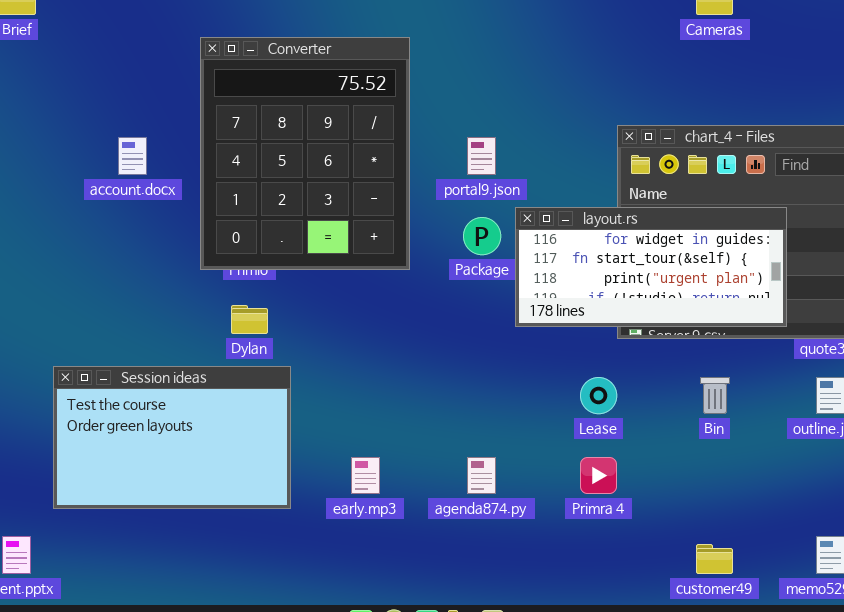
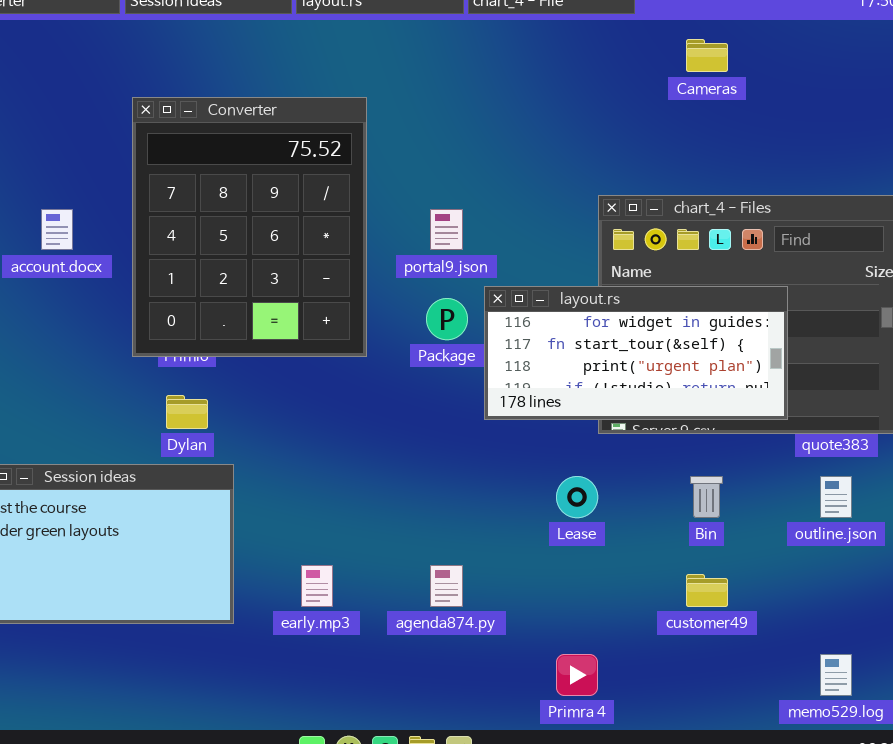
Primra 4: [580,457,617,494] -> [556,654,598,696], moved
customer49: [696,544,733,574] -> [686,574,728,607], moved

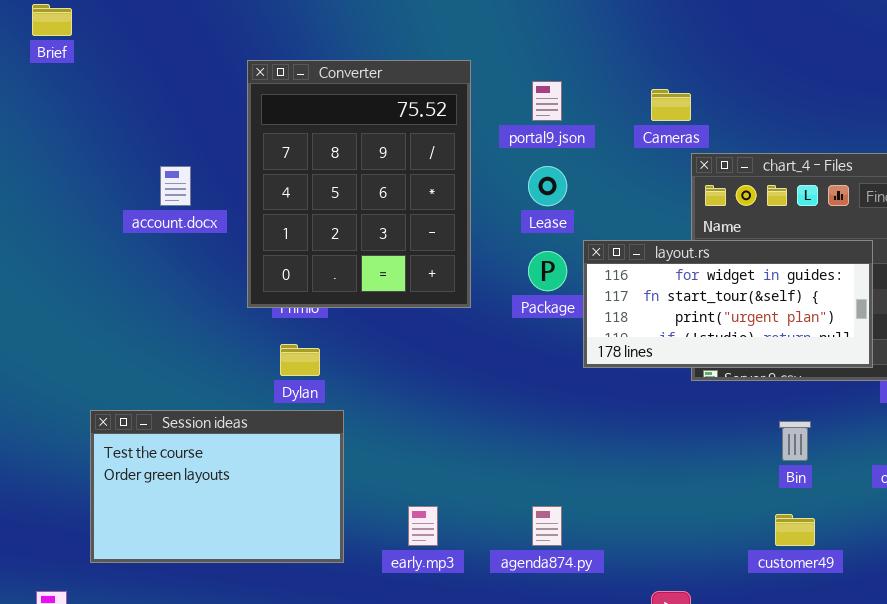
Cameras: [686,39,728,72] -> [651,89,691,121], moved
portal9.json: [430,209,463,250] -> [532,81,562,121], moved
Lease: [556,476,598,518] -> [528,166,567,206], moved

